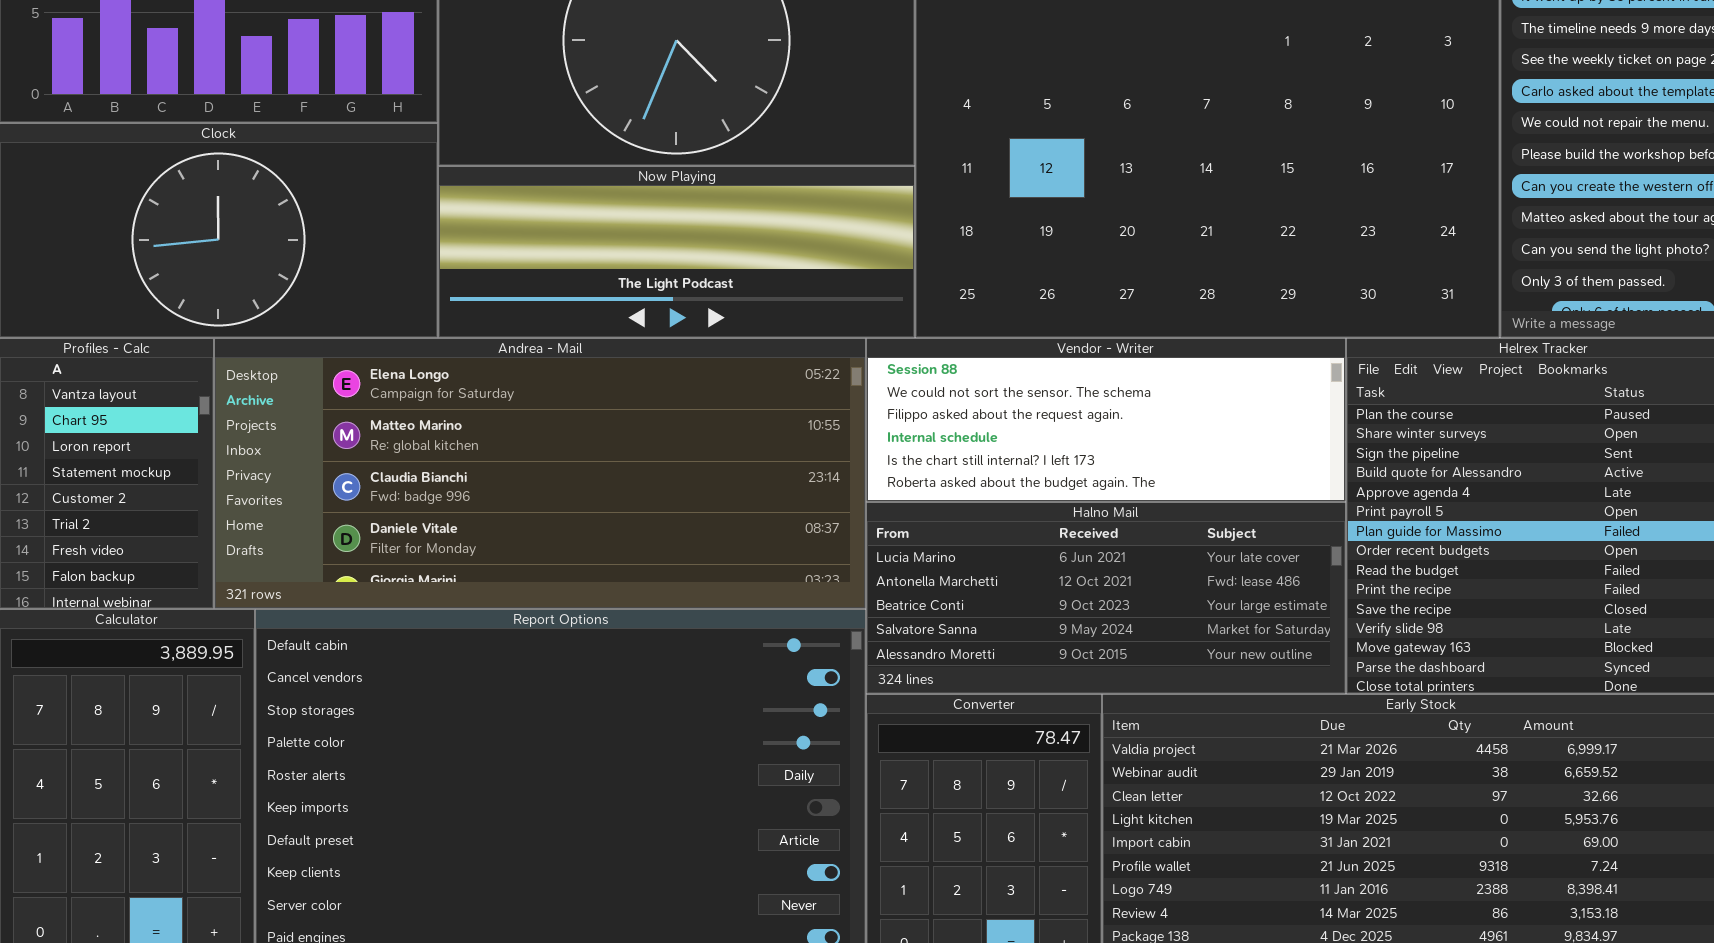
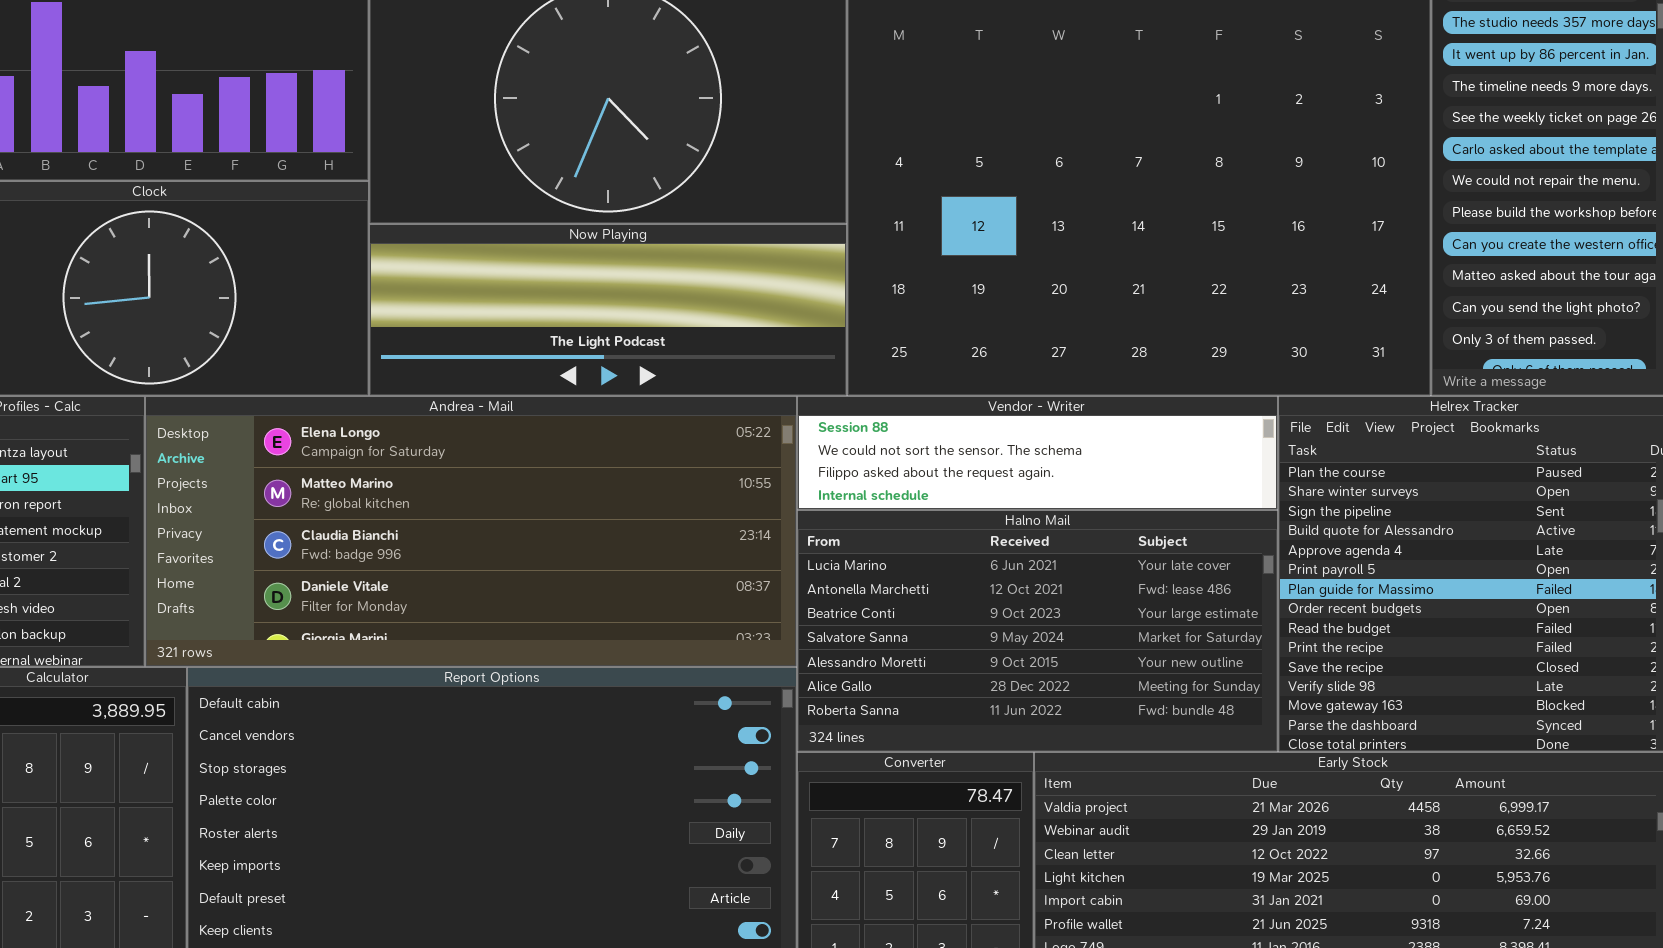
Vendor - Writer: [866,338,1346,502] -> [797,396,1278,510], resized
Halno Mail: [866,502,1346,694] -> [797,510,1278,752], resized

